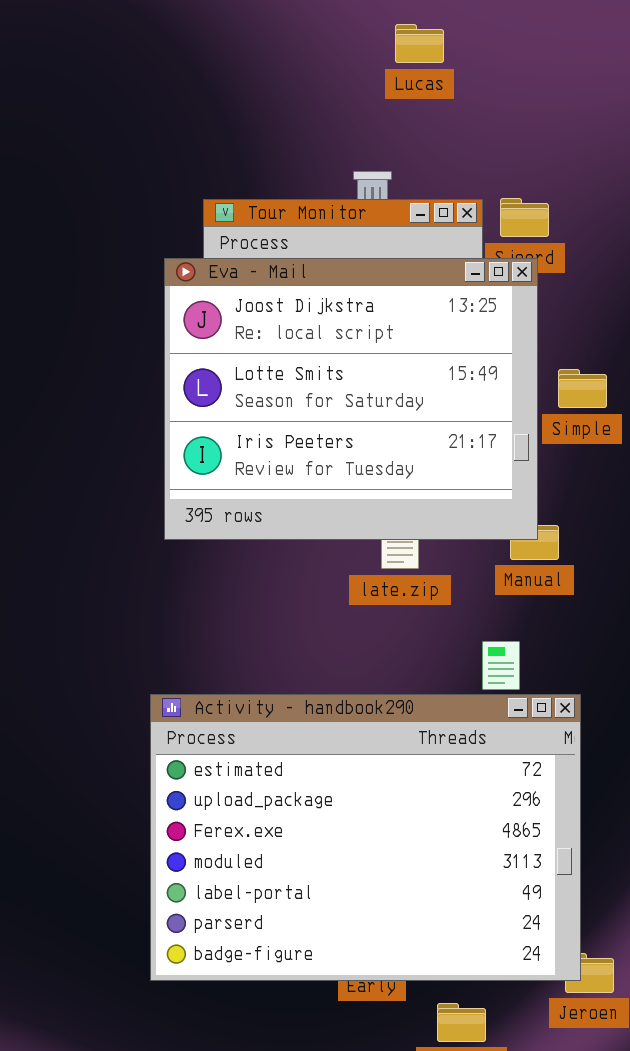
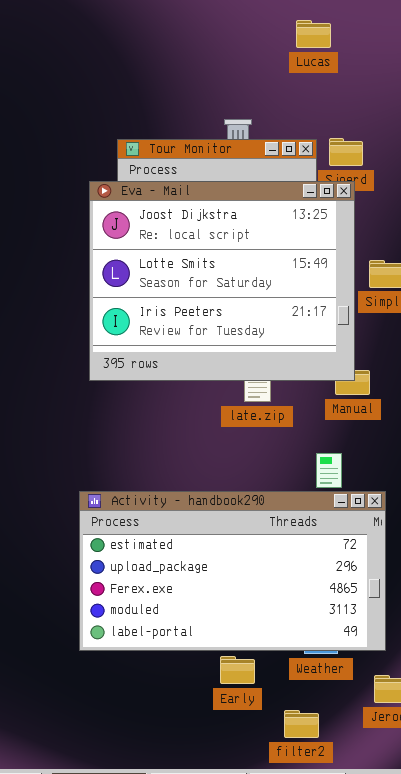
Lucas: [395,24,444,63] -> [296,20,331,48], moved
Activity - handbook290: [150,694,581,981] -> [79,491,386,651], resized

